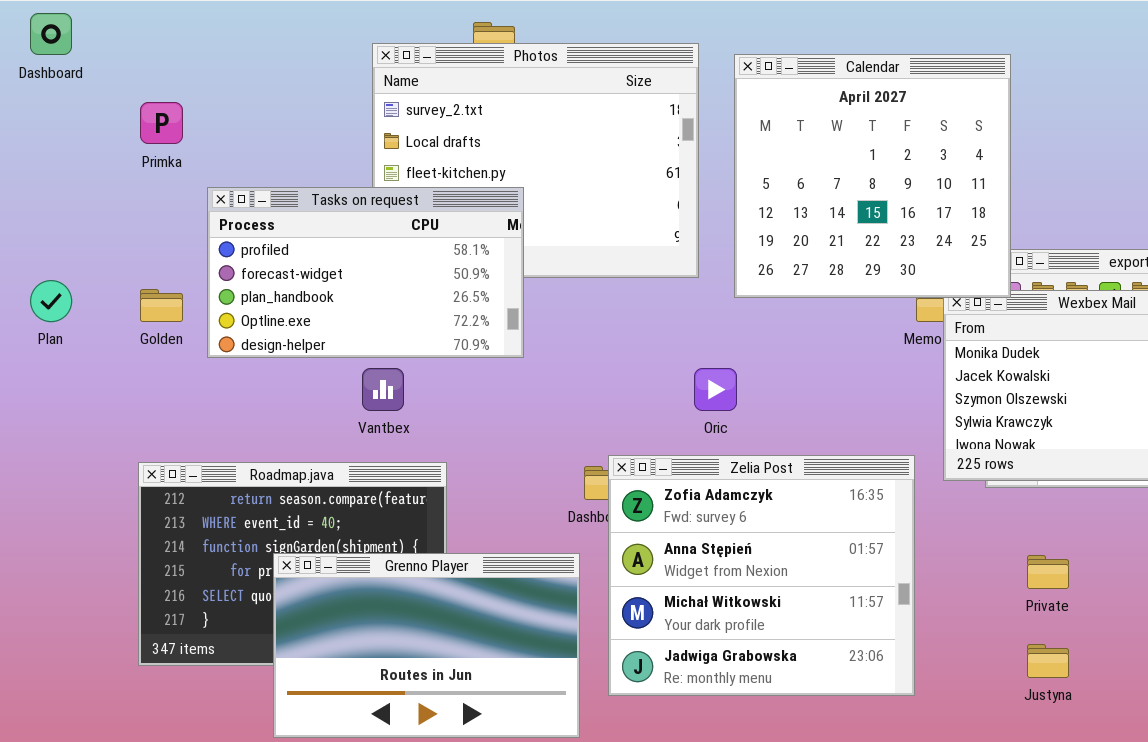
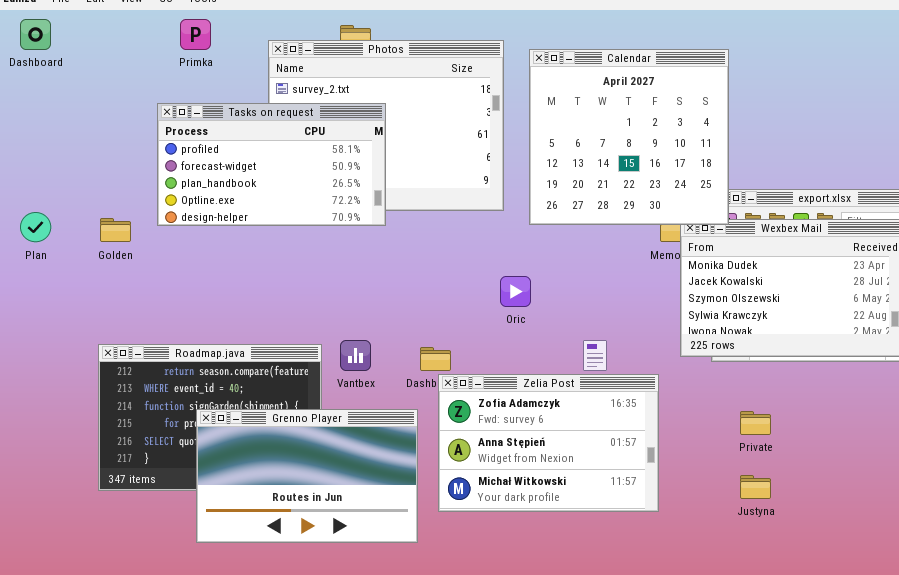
Primka: [140,102,183,144] -> [180,19,211,50], moved
Tasks on request: [207,187,524,358] -> [157,103,386,226], moved
Vantbex: [362,368,404,411] -> [340,340,371,371], moved
Zelia Post: [608,455,915,696] -> [438,374,659,512], resized

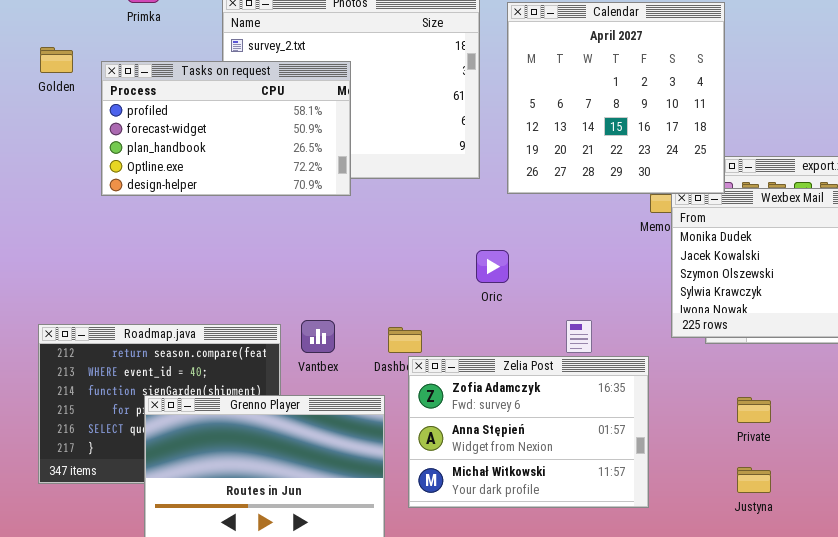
Golden: [100,218,131,242] -> [40,47,73,73], moved

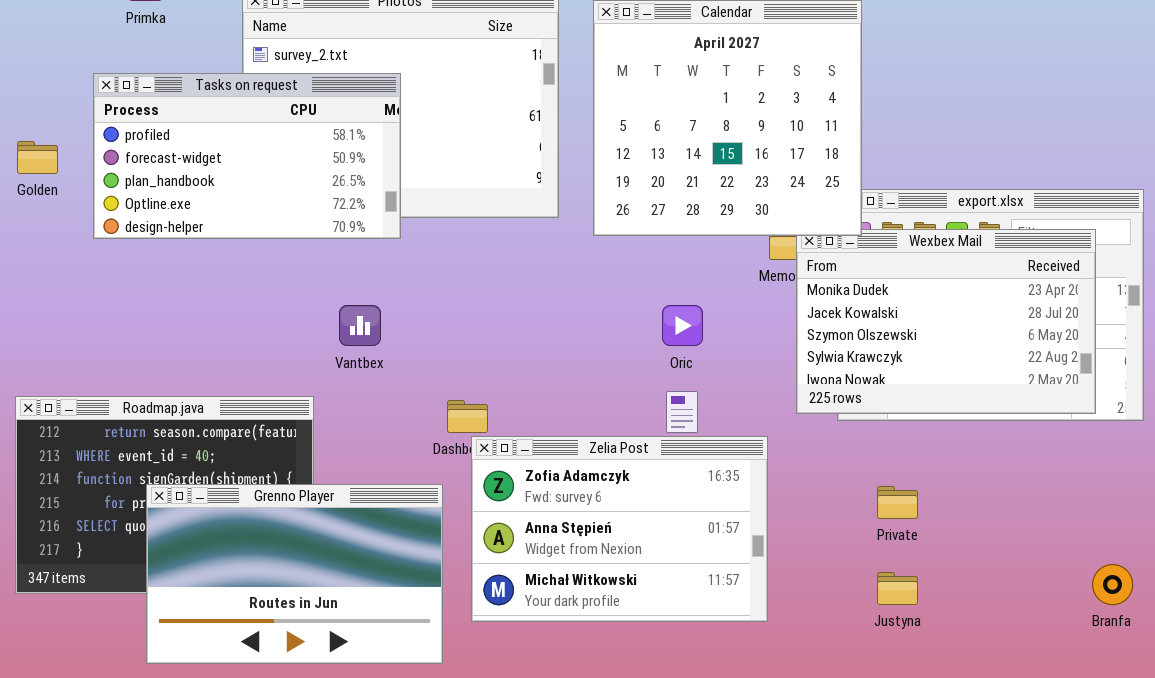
Golden: [40,47,73,73] -> [17,141,58,174], moved
Oric: [476,250,509,283] -> [662,305,703,346], moved
Vantbex: [301,320,335,353] -> [339,305,381,346], moved

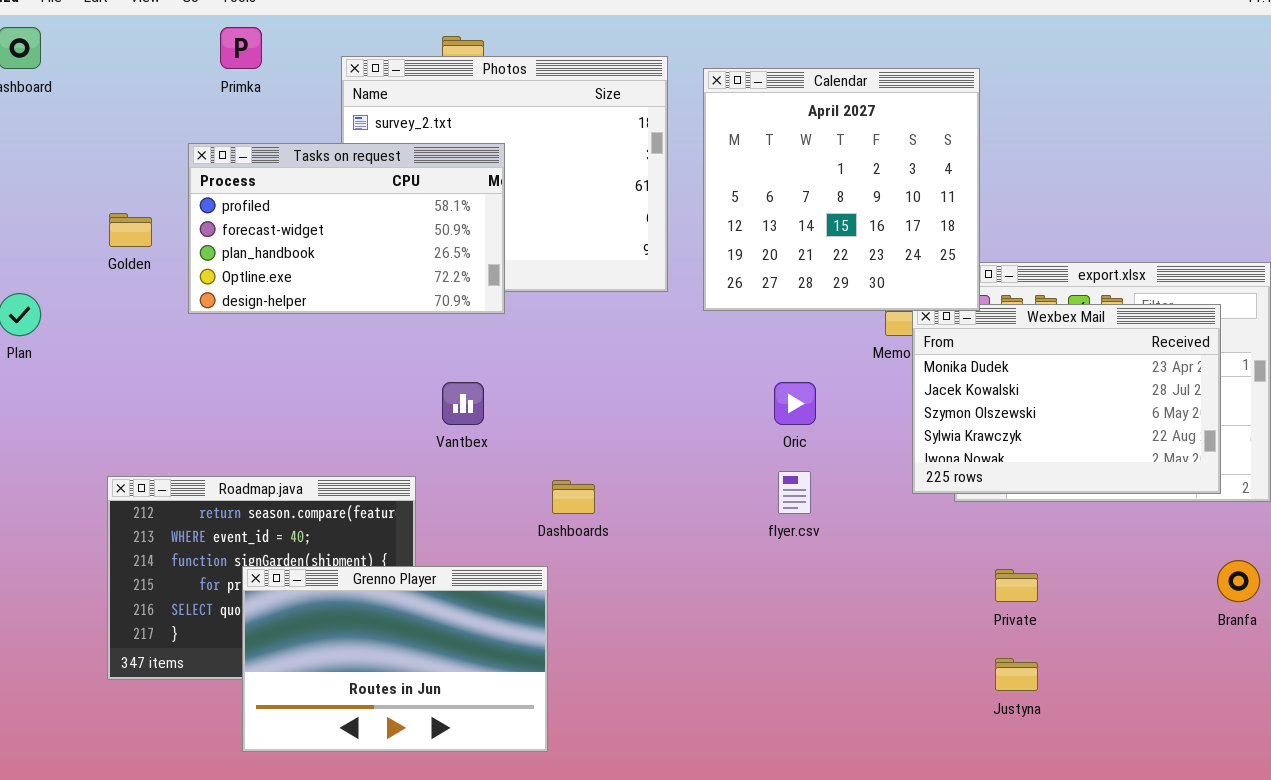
Zelia Post: [471,436,768,622] -> none, closed
Branfa: [1092,564,1133,605] -> [1217,560,1260,602], moved

